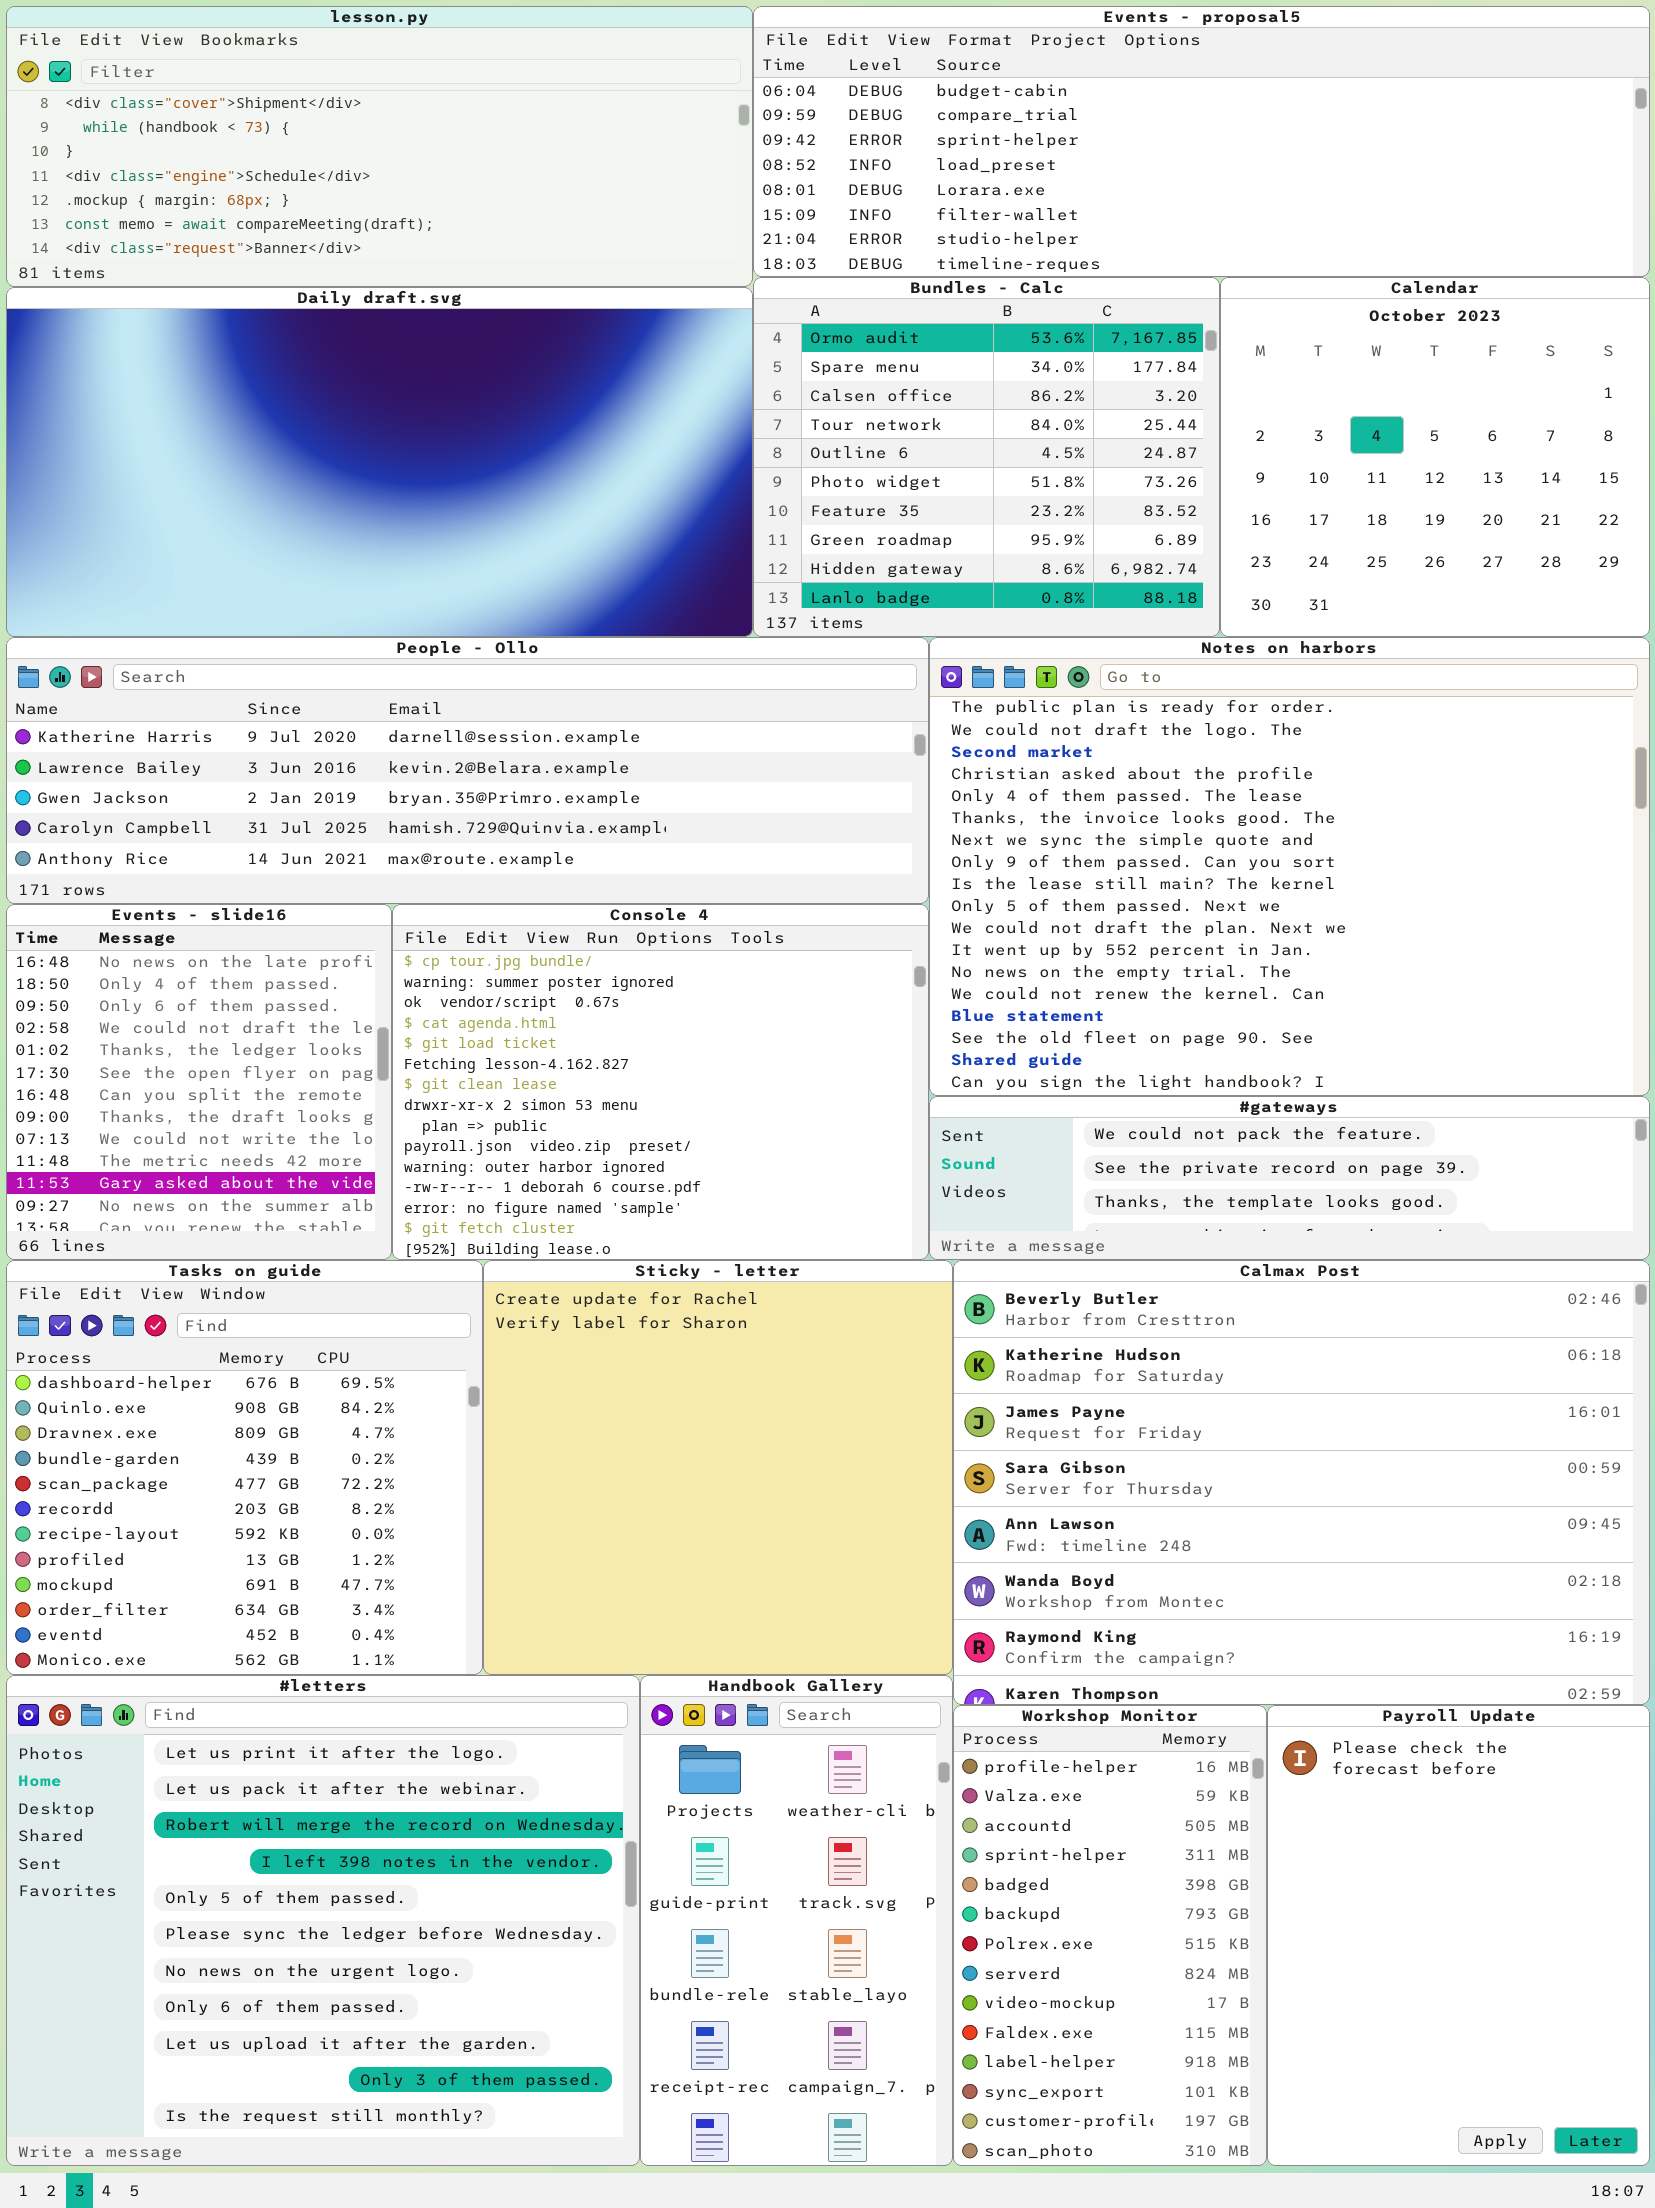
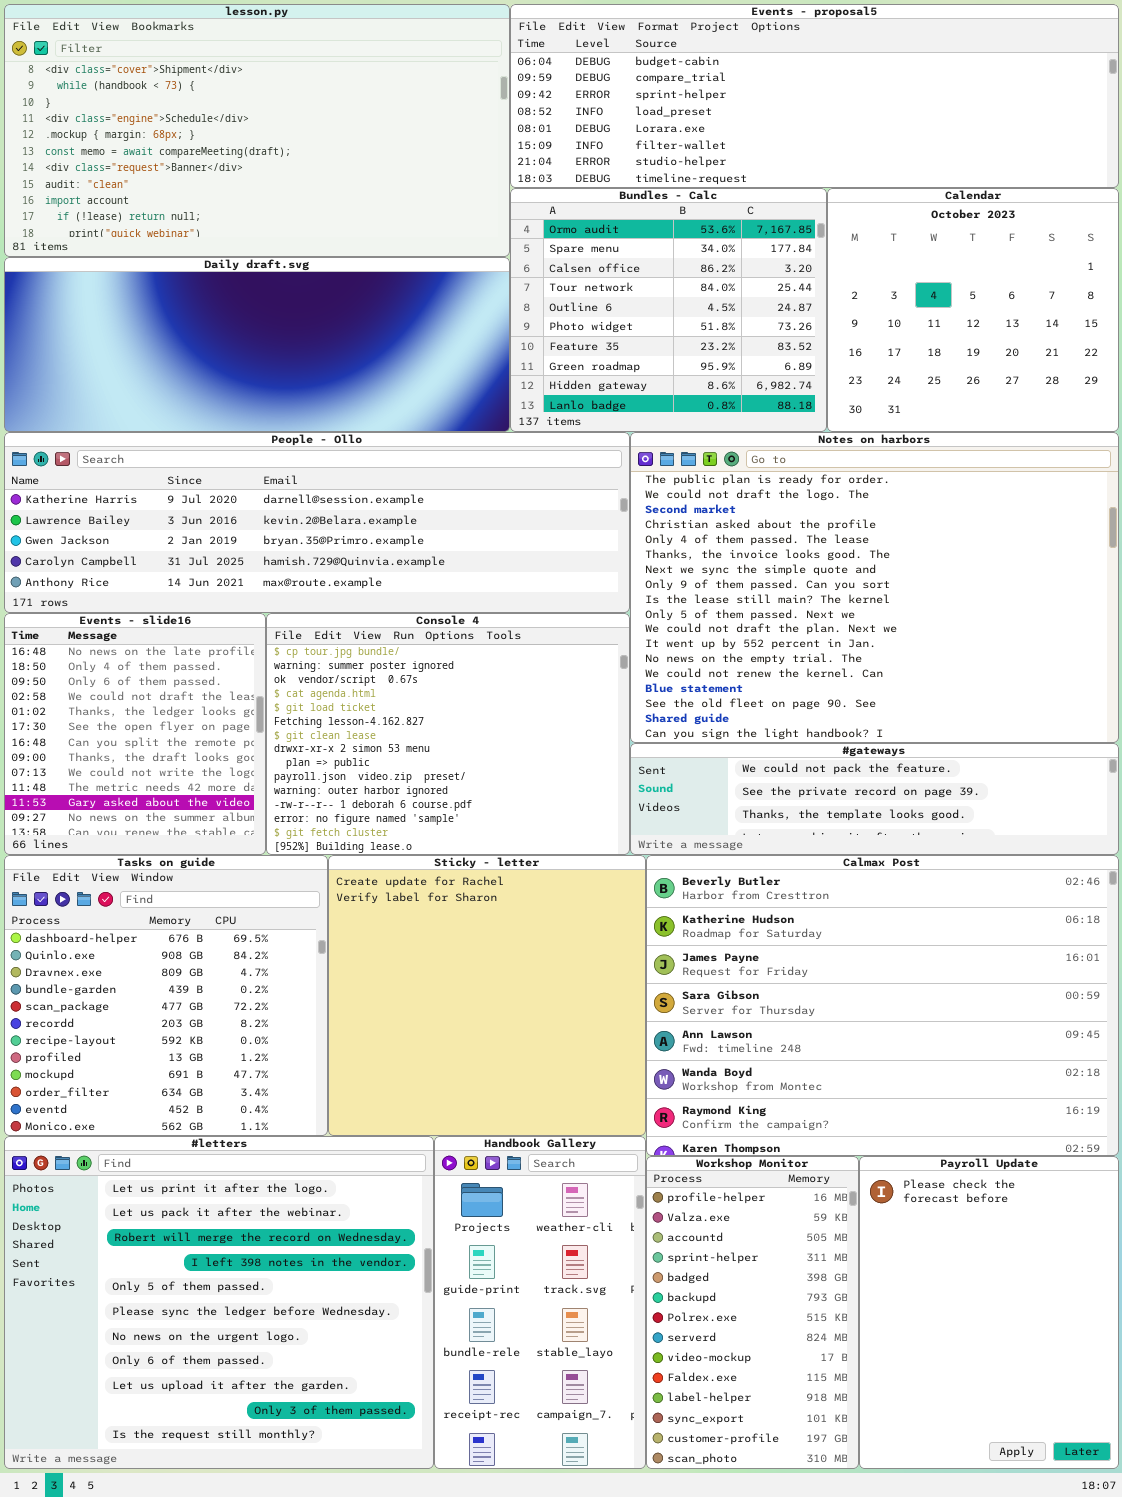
lesson.py: [6,6,753,287] -> [4,4,510,257], resized
Daily draft.svg: [6,287,753,637] -> [4,257,510,432], resized

